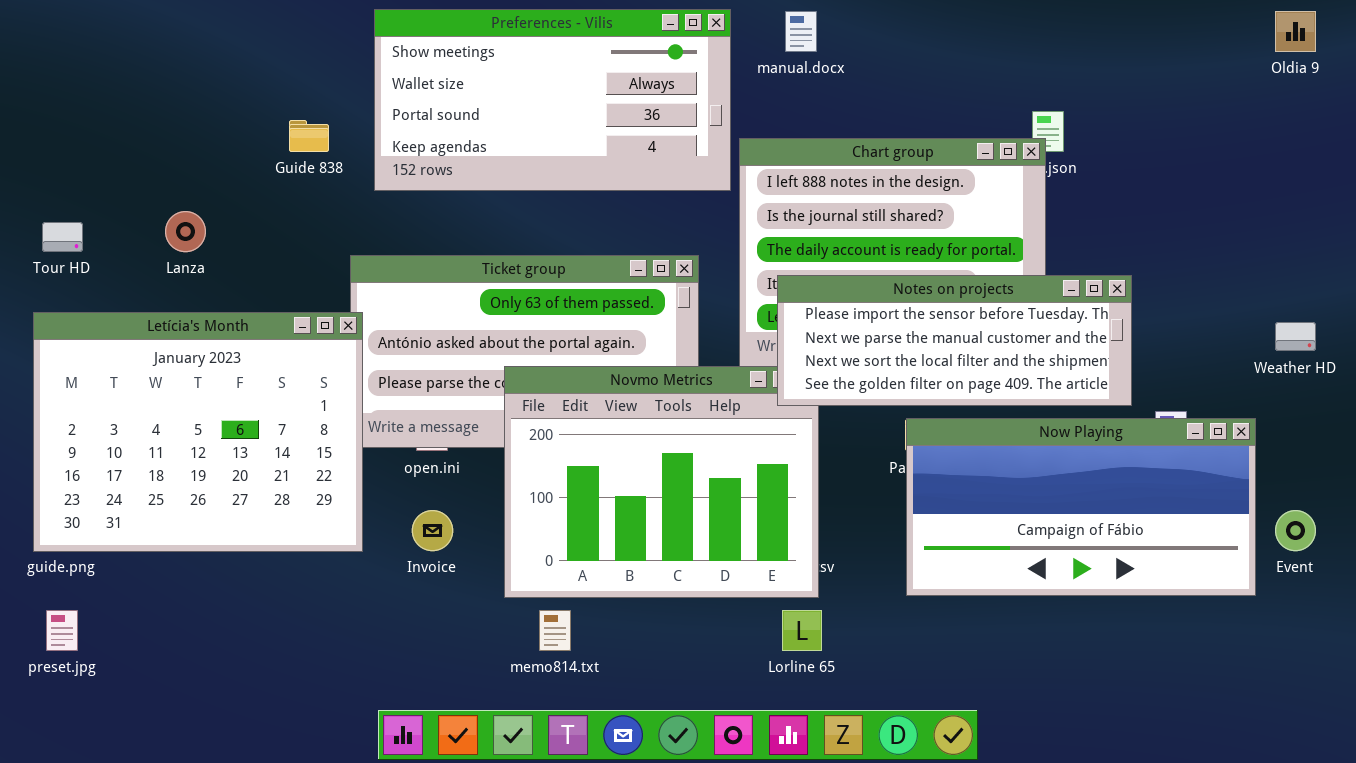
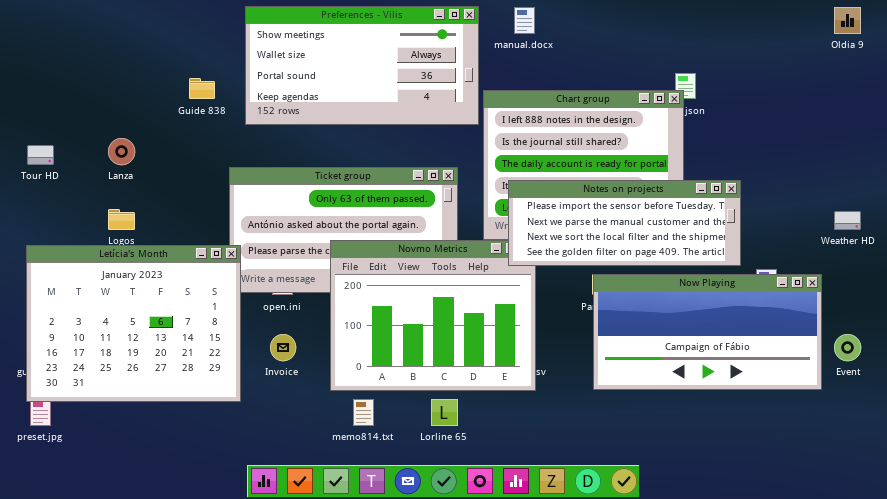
Letícia's Month: [33,312,363,552] -> [26,245,241,402], moved
Lorline 65: [782,610,822,651] -> [431,399,458,426], moved

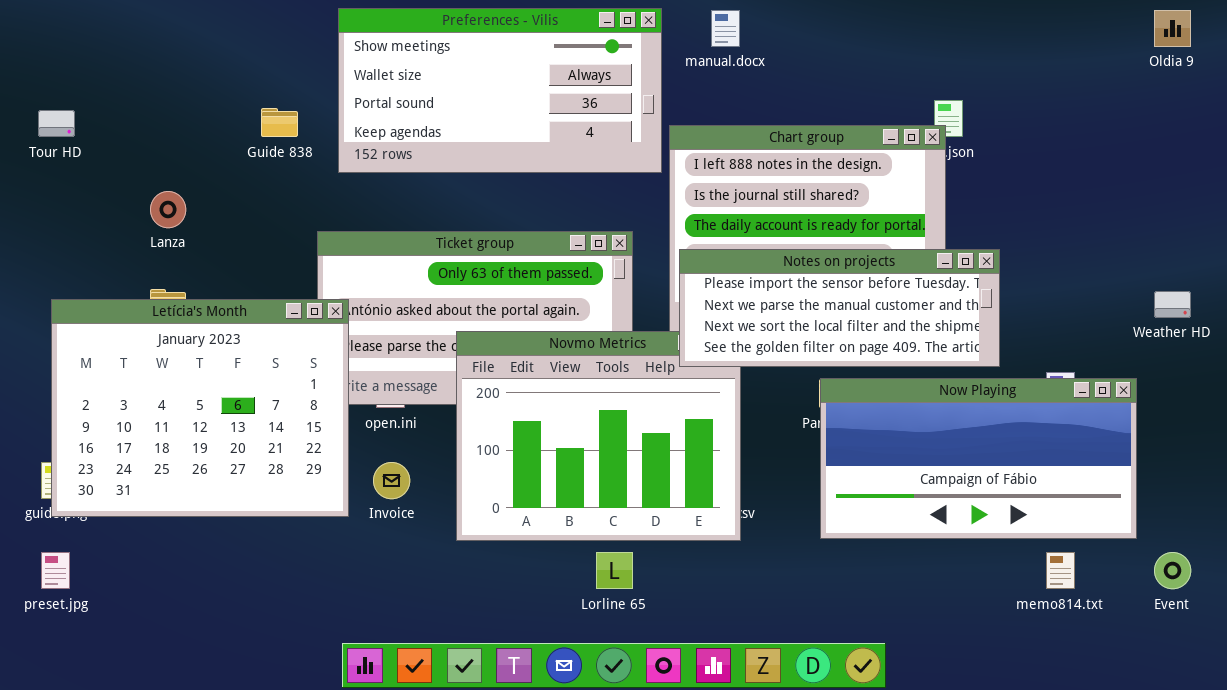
Tour HD: [27,145,54,165] -> [38,110,75,137], moved
Notes on projects: [508,180,741,266] -> [679,249,1000,367], moved
Letícia's Month: [26,245,241,402] -> [51,299,349,517], moved
Event: [834,334,861,361] -> [1154,552,1191,589], moved
memo814.txt: [353,399,374,426] -> [1046,552,1075,589], moved

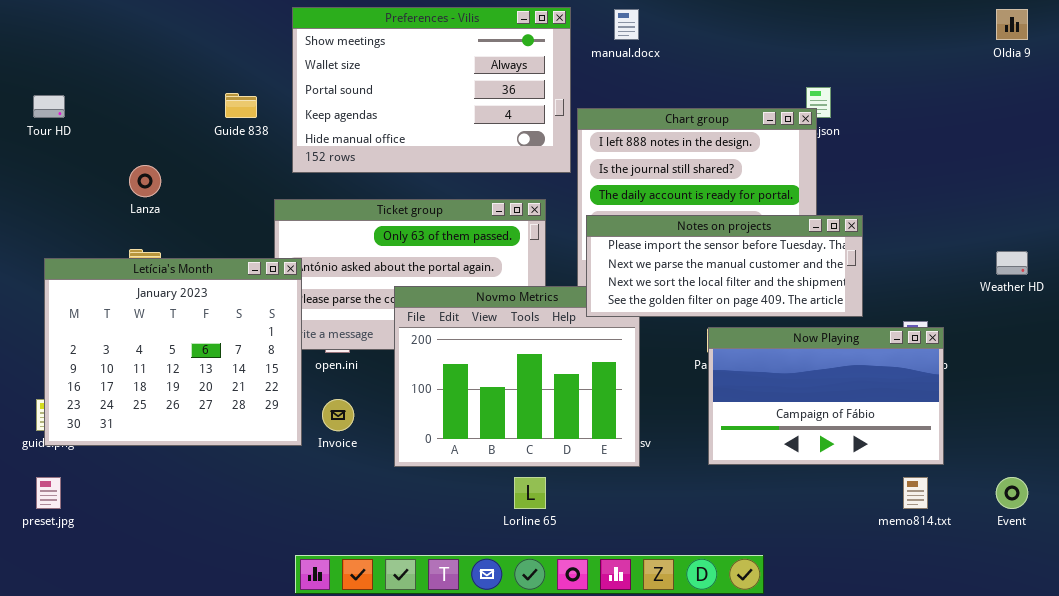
Preferences - Vilis: [338,8,662,173] -> [292,7,571,173], resized
Now Playing: [820,378,1137,539] -> [708,327,944,465], resized

